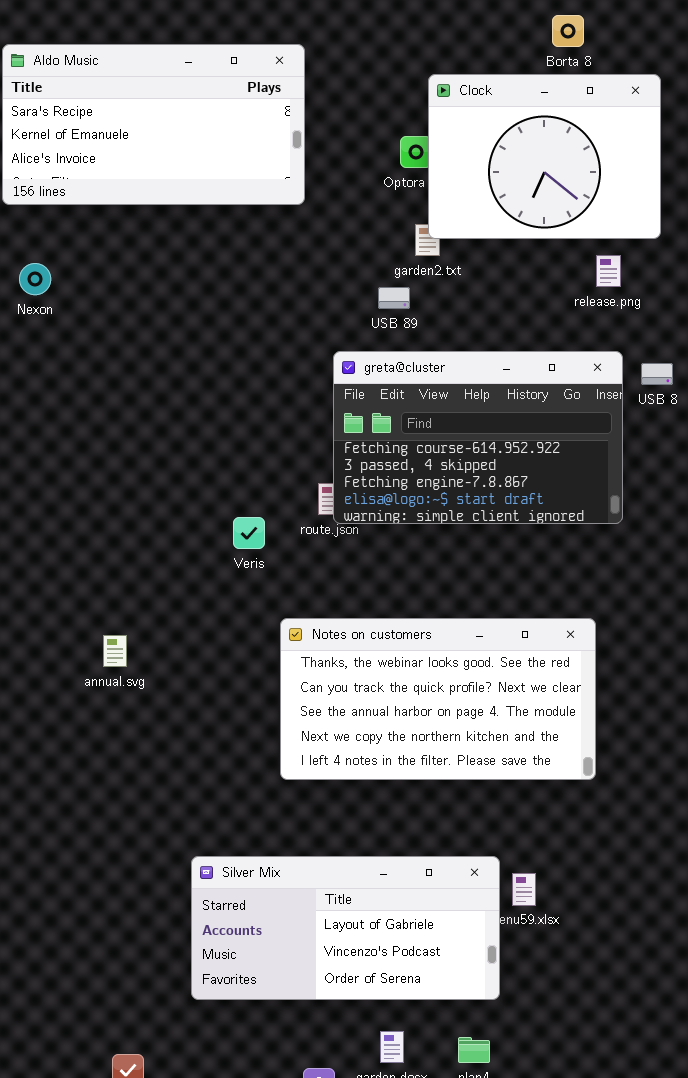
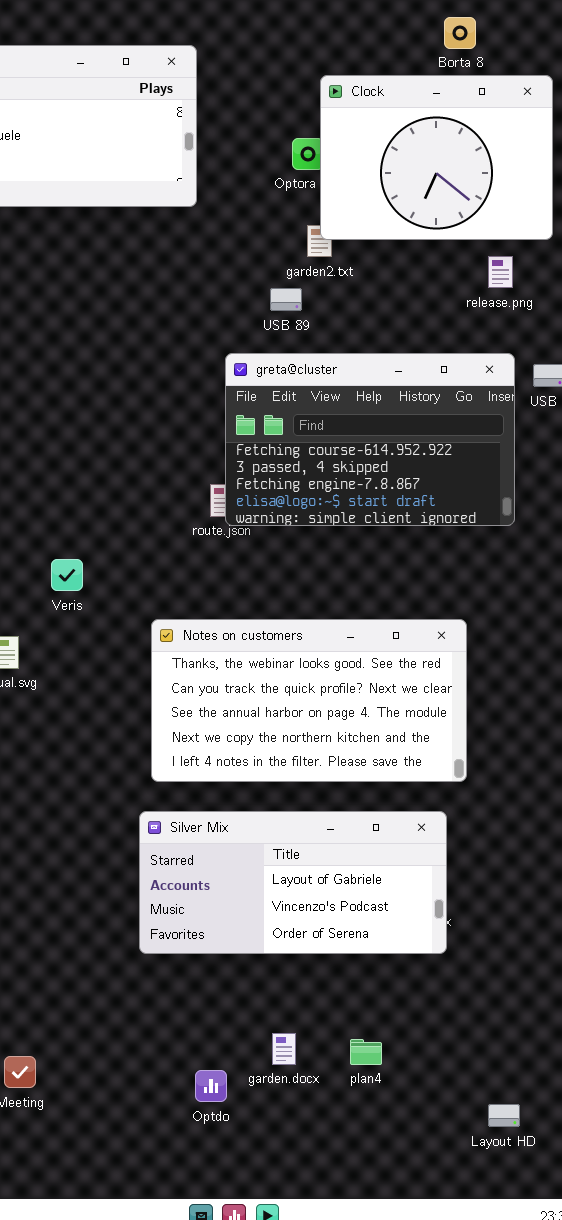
Veris: [233,517,265,549] -> [51,559,83,591], moved
Notes on customers: [280,618,596,780] -> [151,619,467,782], moved
Silver Mix: [191,856,500,1000] -> [139,811,447,954], moved

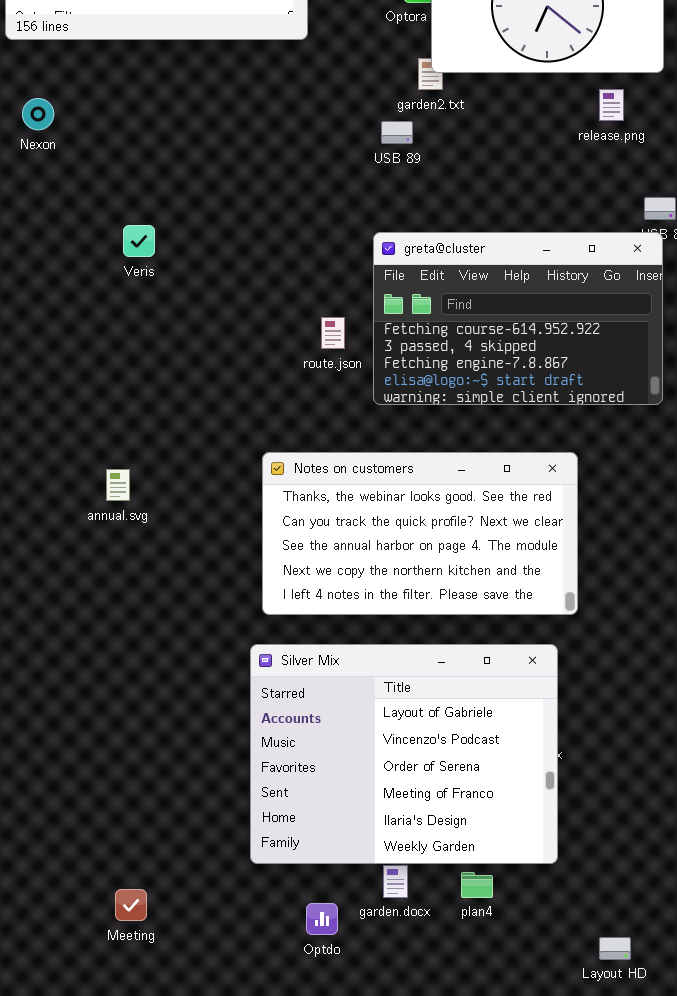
greta@cluster: [225,353,515,526] -> [373,232,663,405], moved
Veris: [51,559,83,591] -> [123,225,155,257], moved
Silver Mix: [139,811,447,954] -> [250,644,558,864], resized

